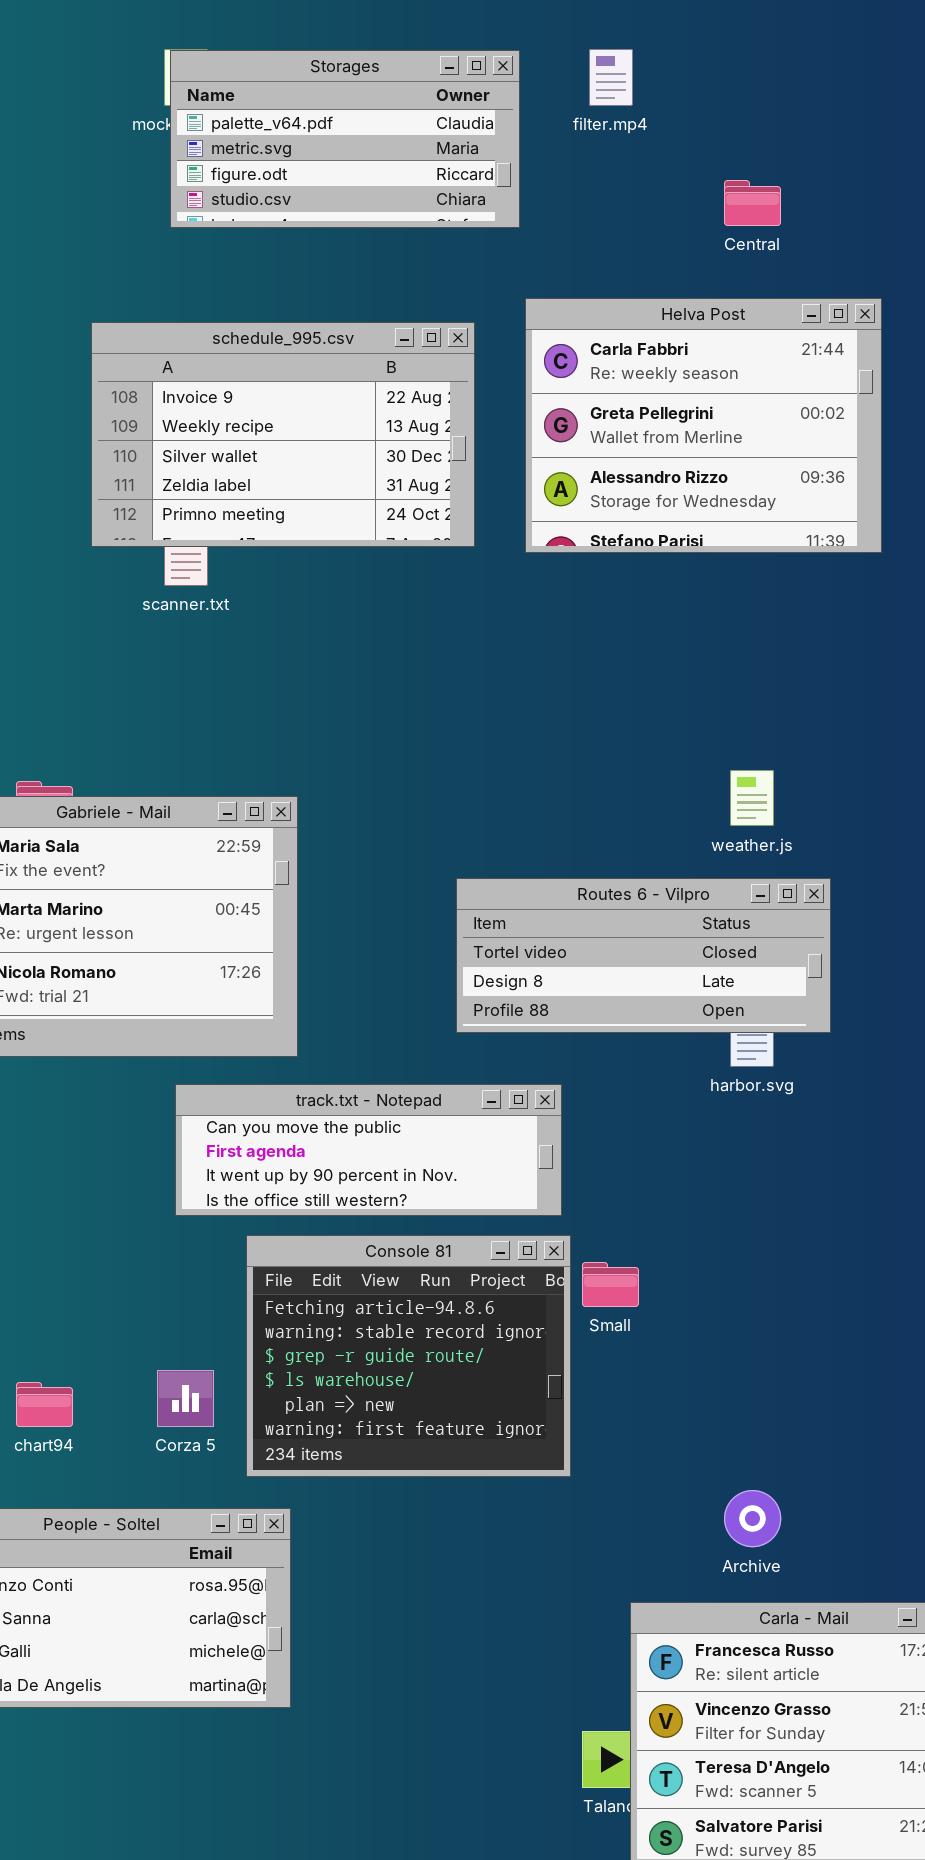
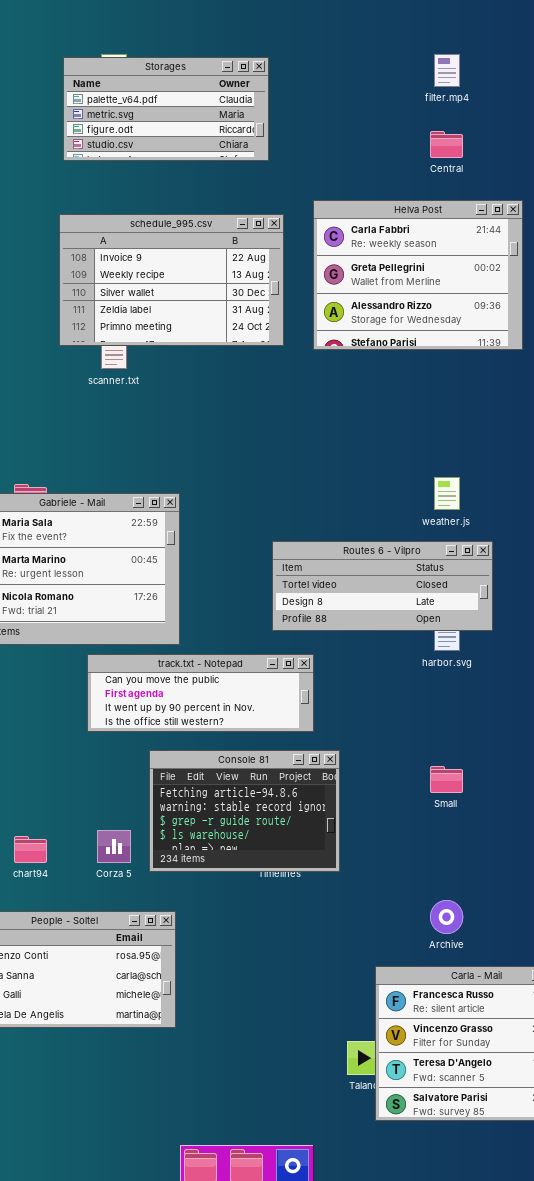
filter.mp4: [589,49,633,106] -> [434,54,460,87], moved
Storages: [170,50,520,228] -> [63,57,269,161], moved
track.txt - Notepad: [175,1084,562,1216] -> [87,654,314,732], moved
Console 81: [246,1235,571,1477] -> [149,750,340,872], resized
Small: [582,1262,639,1307] -> [430,766,463,793], moved

